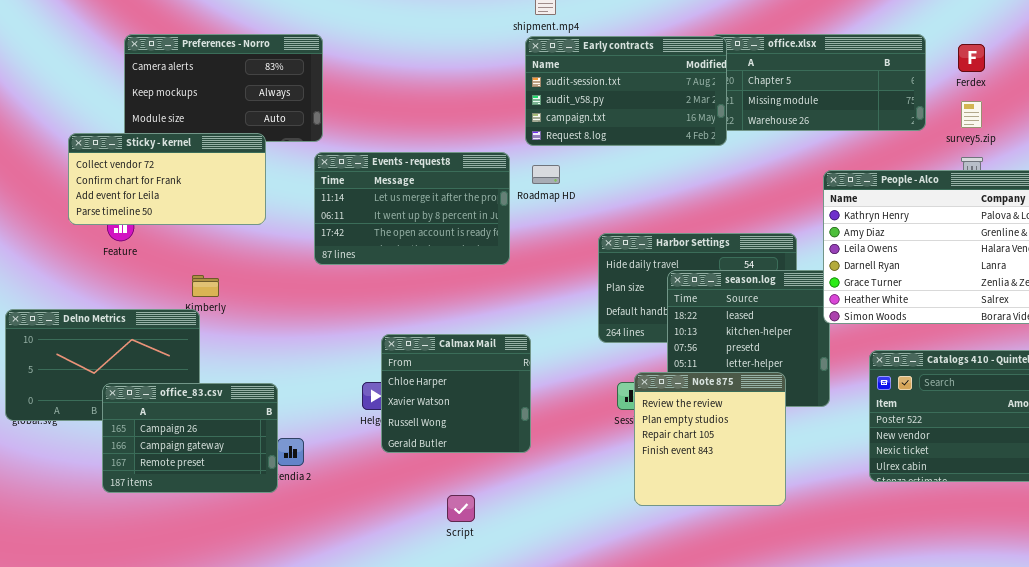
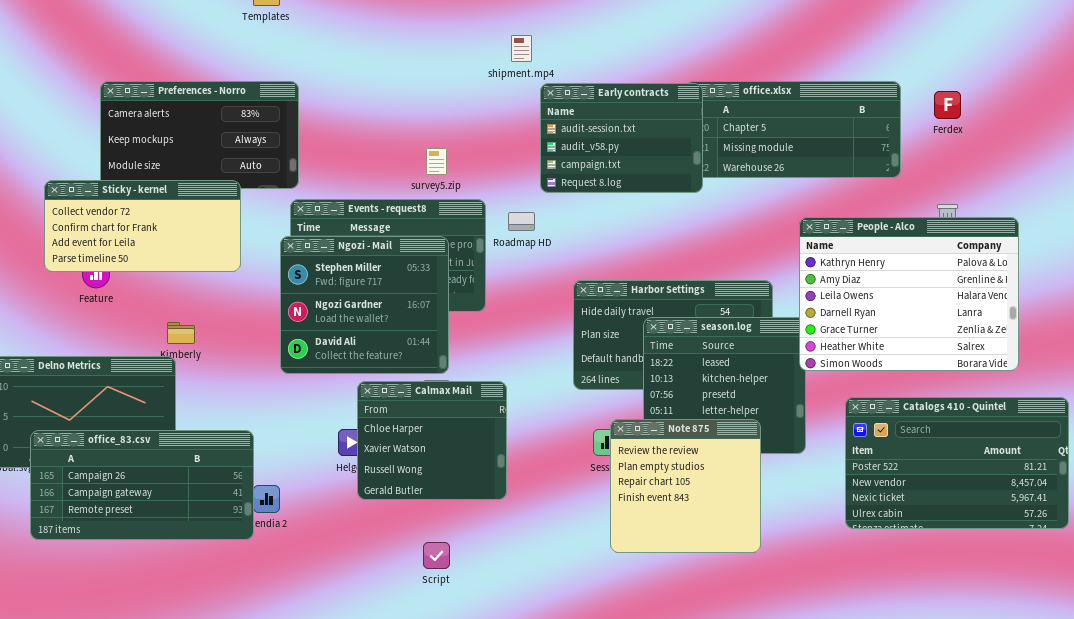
Early contracts: [525,36,727,146] -> [540,83,703,193], resized
survey5.zip: [961,101,982,128] -> [426,148,447,175], moved
Ngozi - Mail: none -> [280,236,449,374], opened
office_83.csv: [102,383,278,493] -> [30,430,254,540], resized

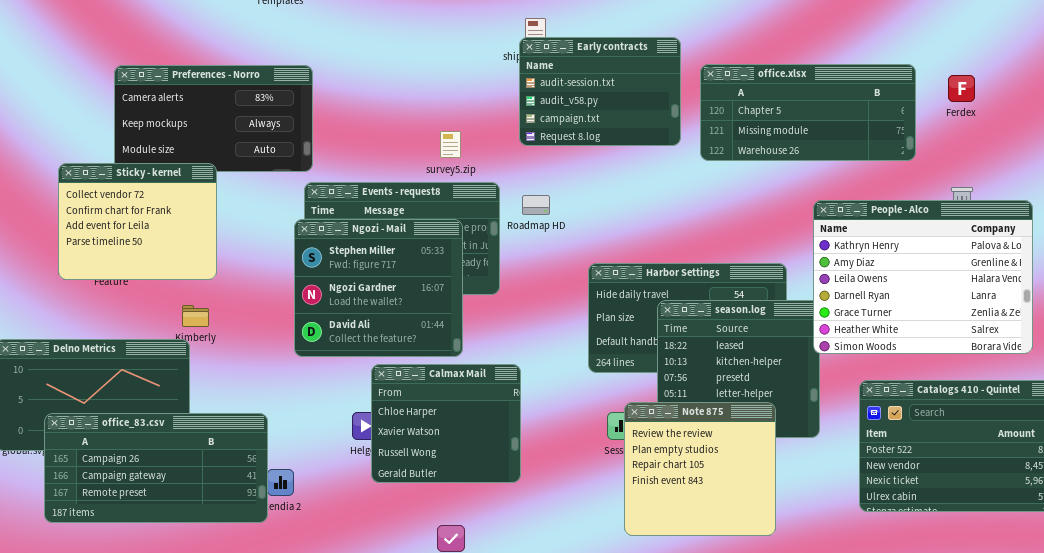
Early contracts: [540,83,703,193] -> [519,37,681,146], moved
Sticky - kernel: [44,180,241,272] -> [58,163,217,280], resized

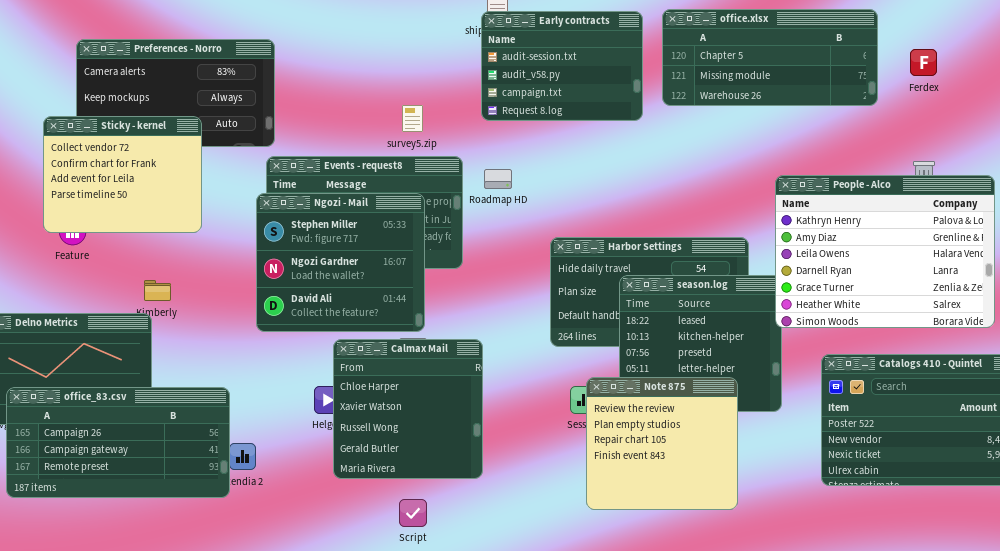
office.xlsx: [700,64,916,161] -> [662,9,878,106], moved
Sticky - kernel: [58,163,217,280] -> [43,116,202,233], moved
Calmax Mail: [371,364,521,483] -> [333,339,483,479], resized

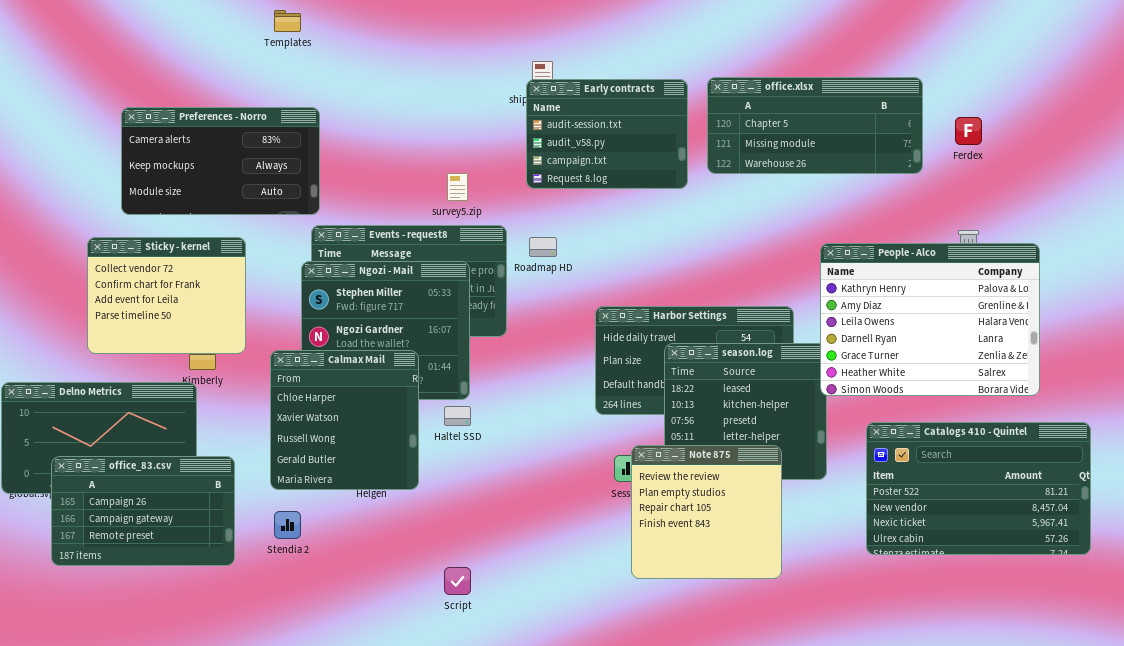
Sticky - kernel: [43,116,202,233] -> [87,237,246,354], moved
Calmax Mail: [333,339,483,479] -> [270,350,419,490], moved
office_83.csv: [6,387,230,498] -> [51,456,235,566], resized

